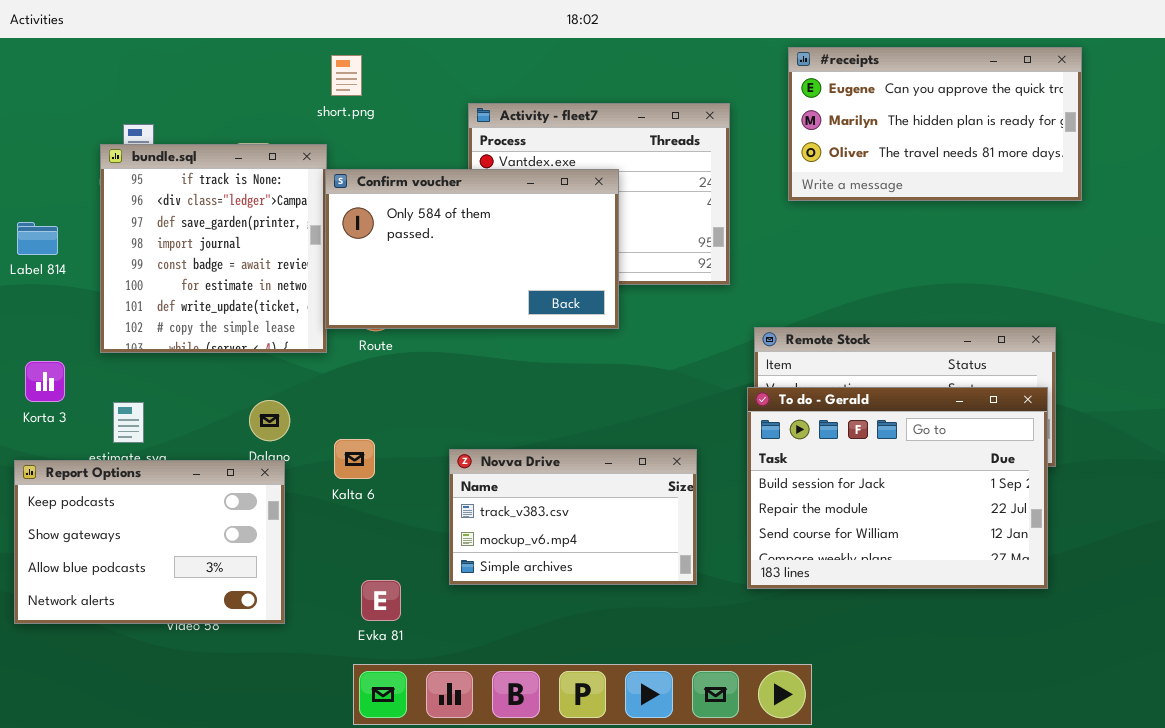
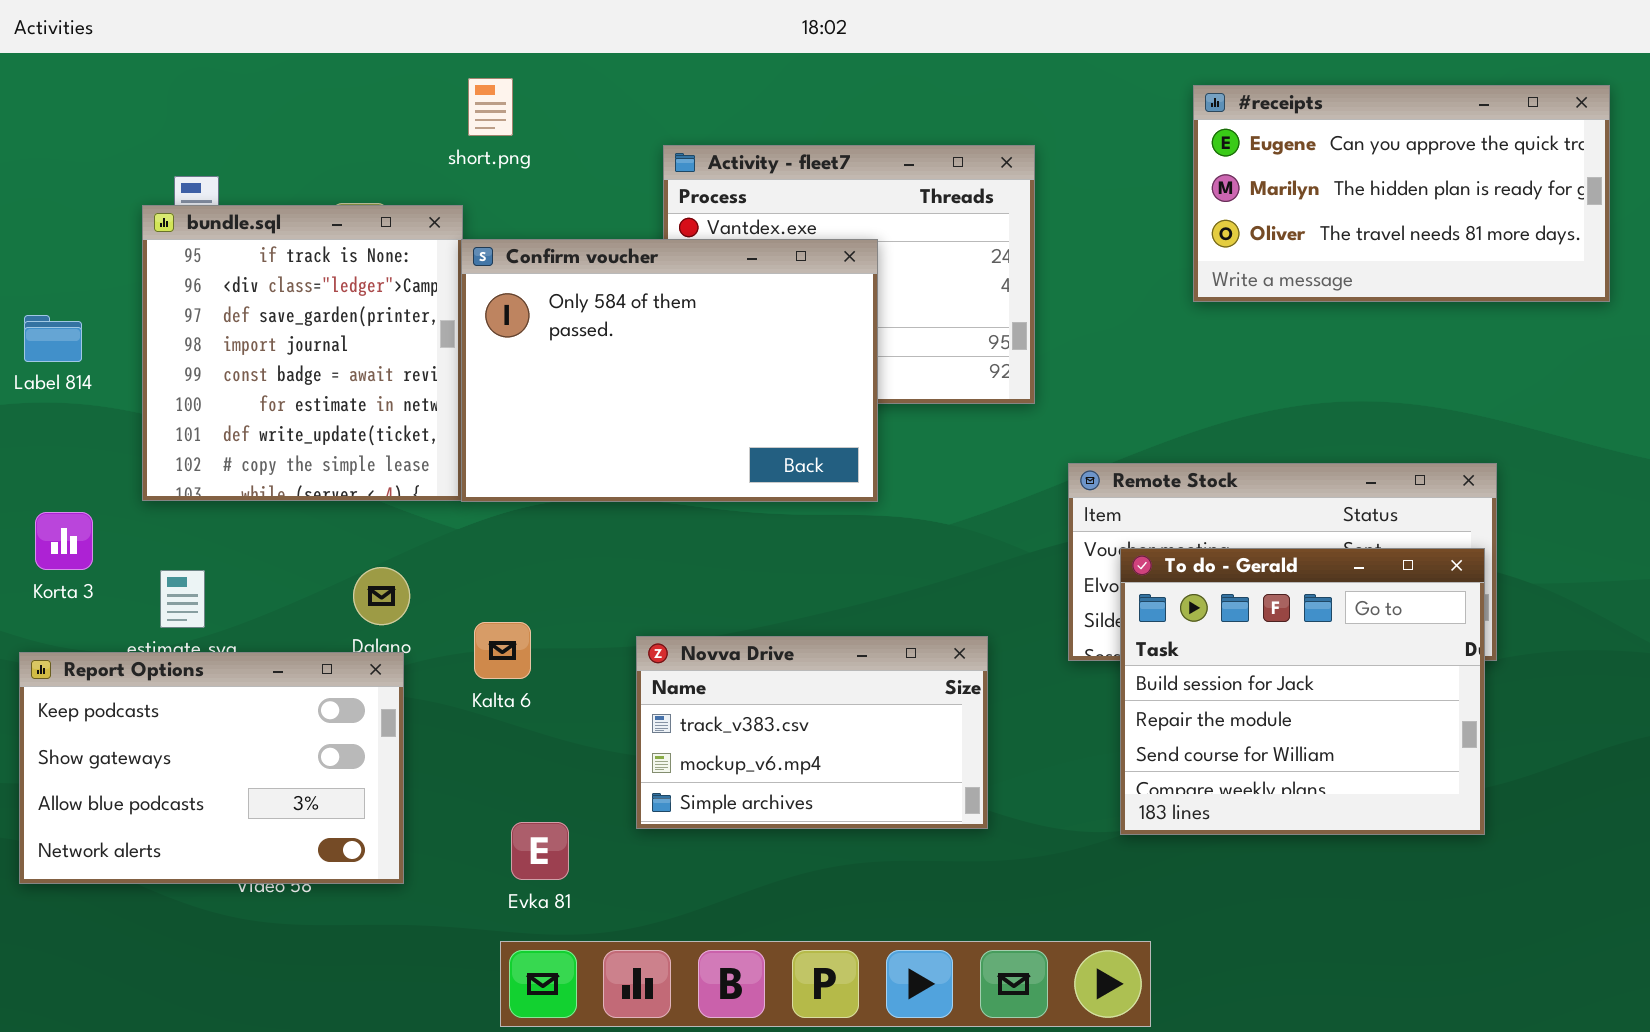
#receipts: [788,47,1082,201] -> [1193,85,1610,302], moved
Confirm voucher: [325,169,619,329] -> [461,239,878,502], resized
To do - Gerald: [747,387,1048,589] -> [1120,548,1485,835], resized

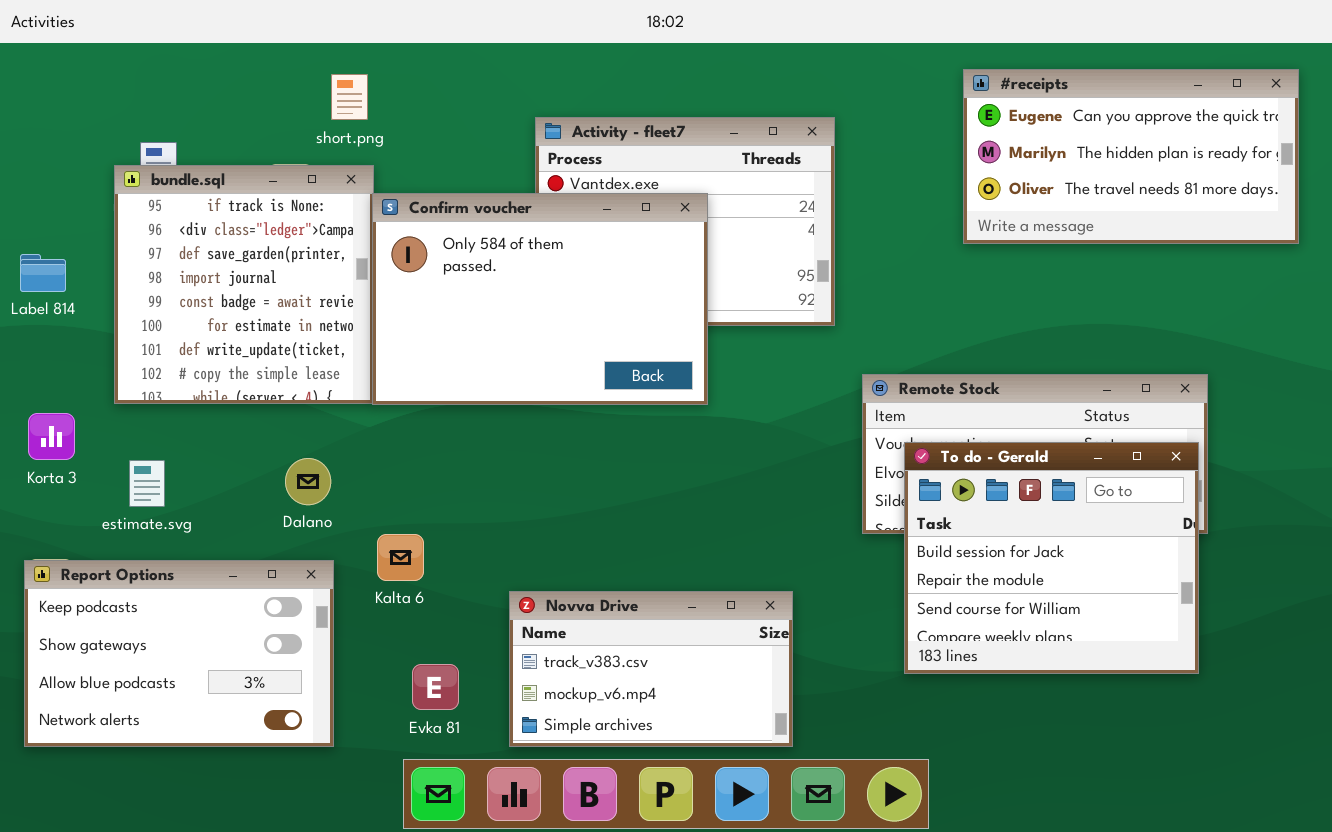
short.png: [468,78,513,136] -> [331,74,368,120], moved
Kalta 6: [474,622,531,679] -> [377,534,424,581], moved
Novva Drive: [636,636,988,829] -> [509,591,793,747], moved
Report Options: [19,652,404,884] -> [24,560,334,747], moved

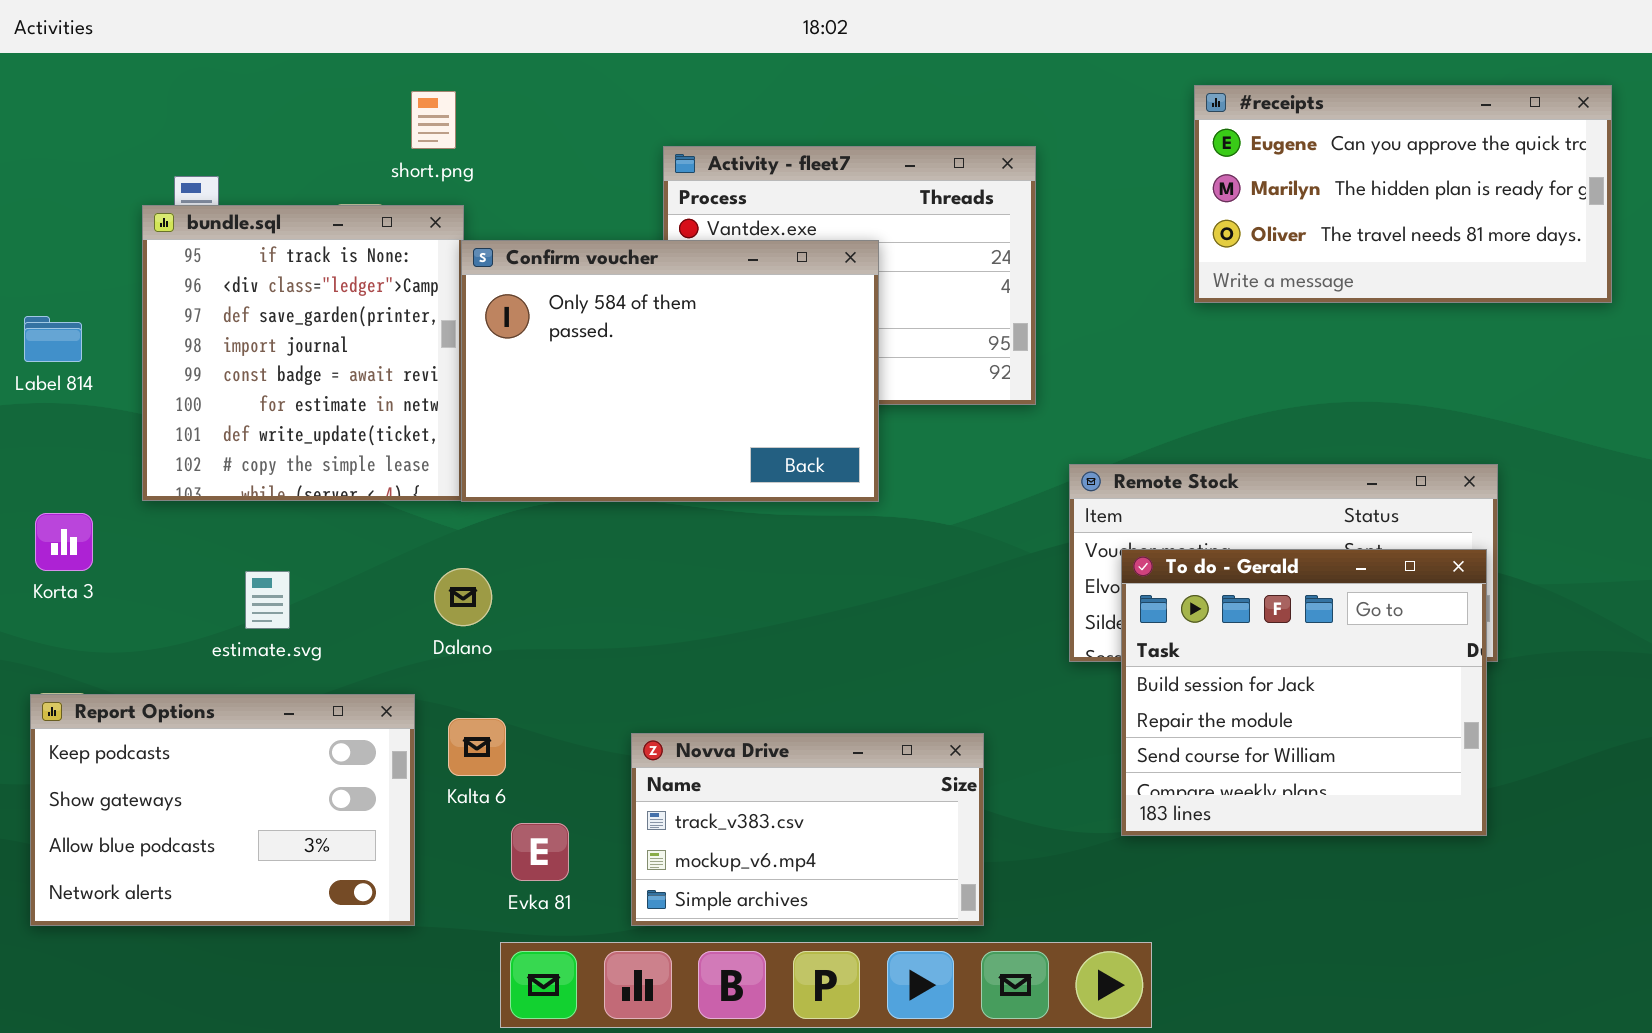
Dalano: [285,458,331,505] -> [434,568,492,626], moved
estimate.svg: [129,460,165,507] -> [245,571,290,629], moved
Kalta 6: [377,534,424,581] -> [448,718,506,776], moved

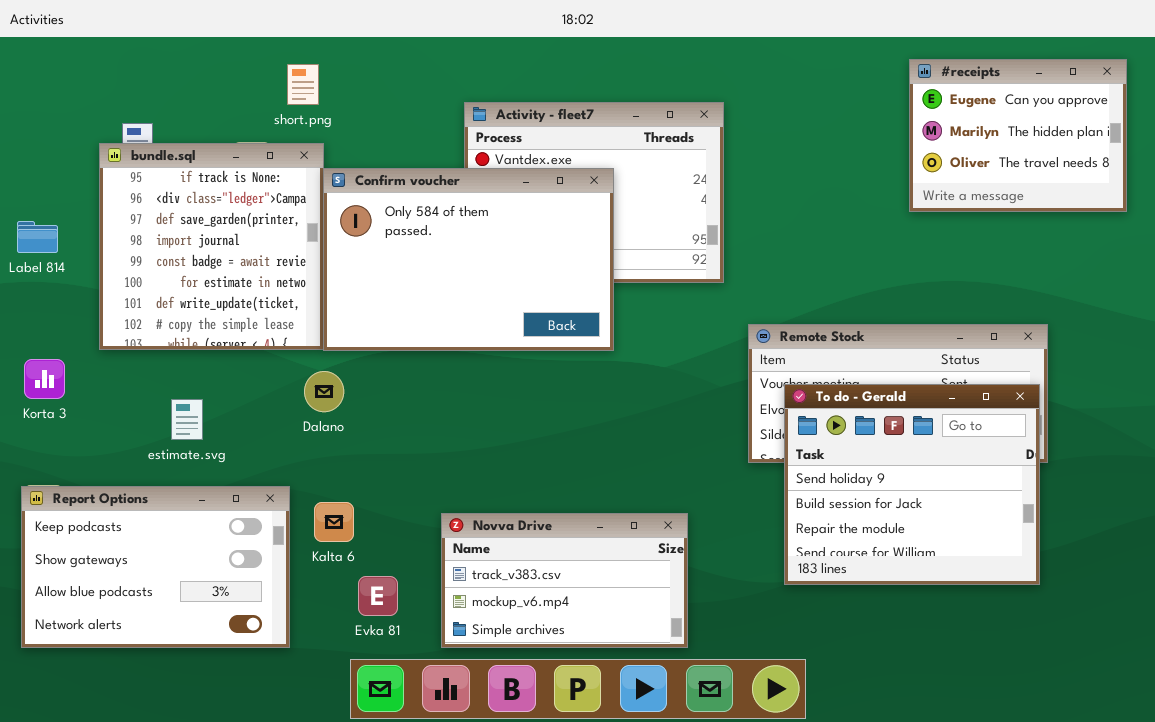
#receipts: [1194,85,1612,303] -> [909,59,1127,212], resized
To do - Gerald: [1121,549,1487,836] -> [784,384,1040,585], scrolled up 1 row
Dalano: [434,568,492,626] -> [304,371,344,412], moved

